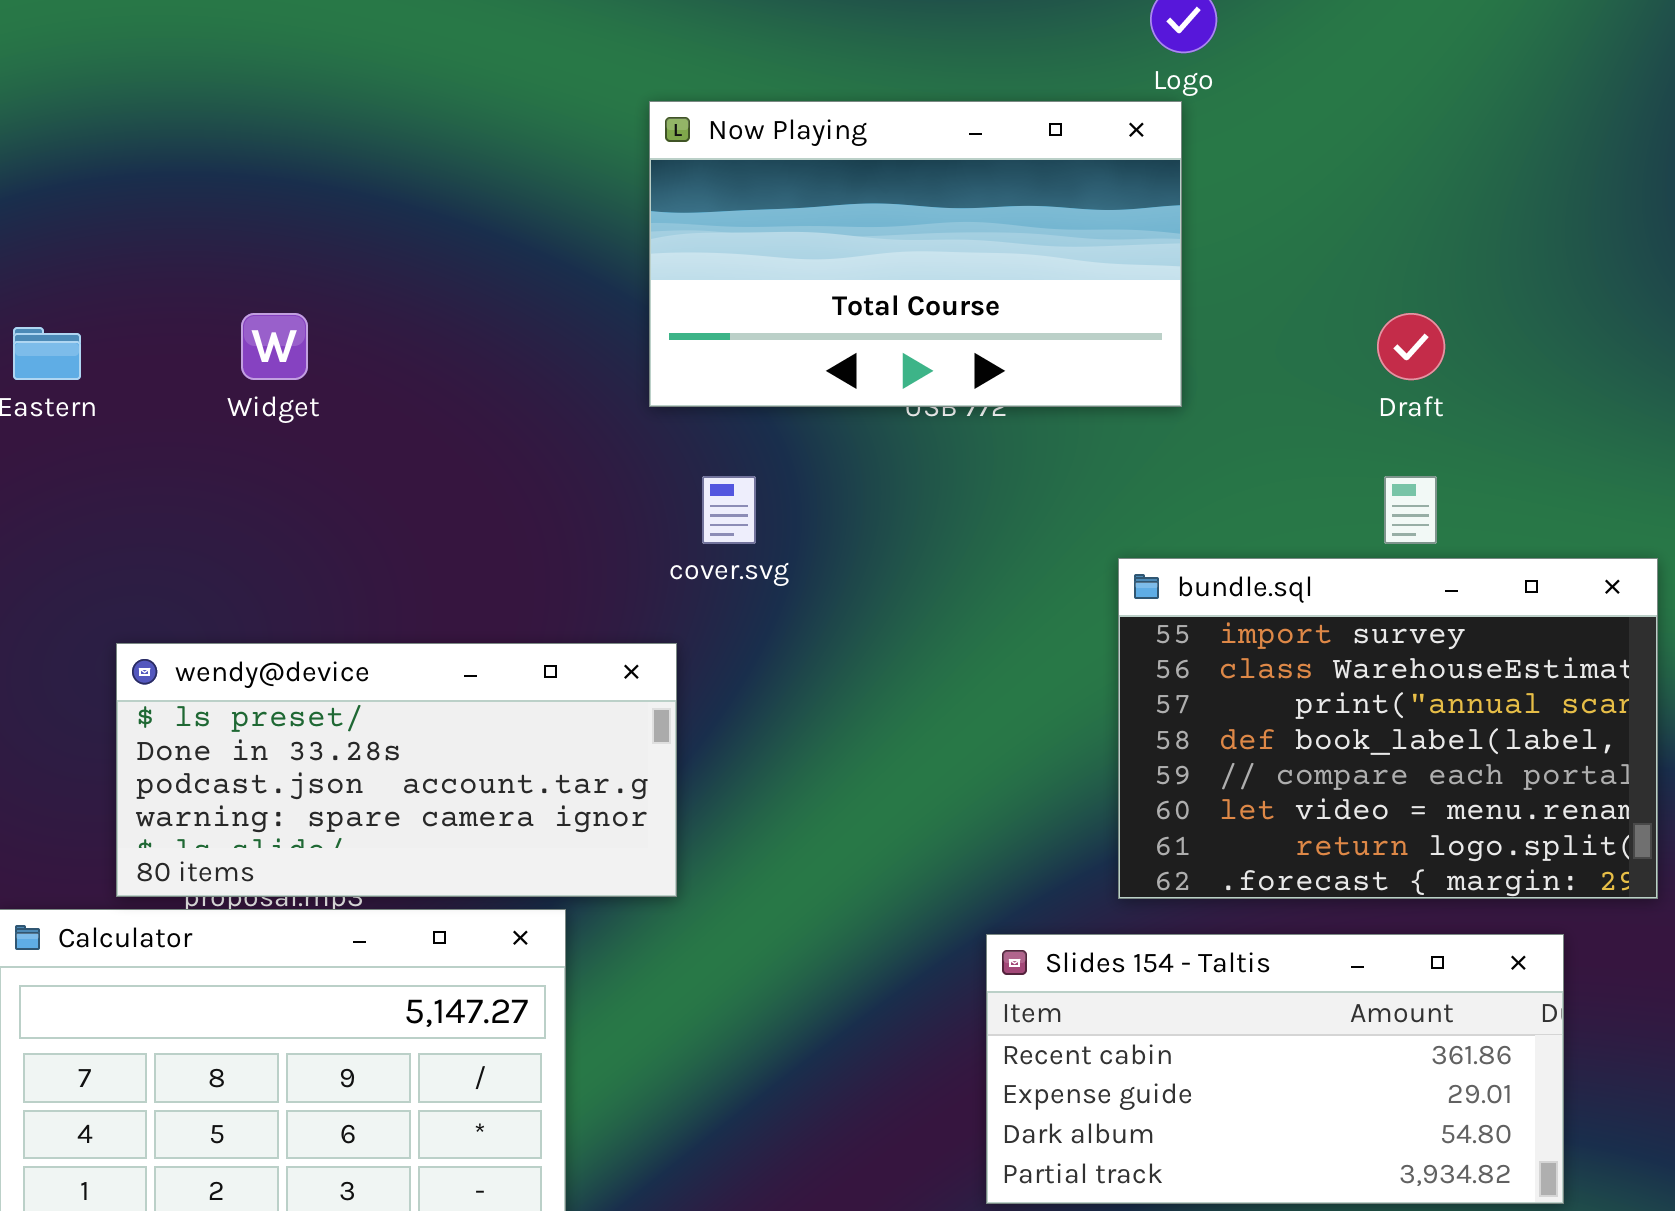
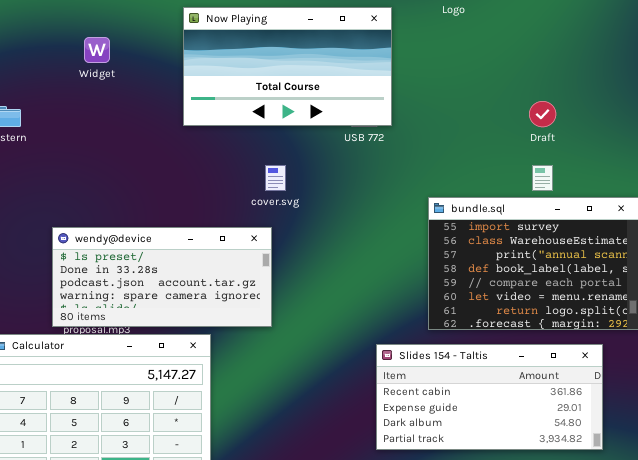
Now Playing: [649,101,1182,407] -> [183,7,392,126], moved
Widget: [241,313,308,380] -> [84,37,110,63], moved
wendy@device: [116,643,677,897] -> [52,227,272,327], moved

